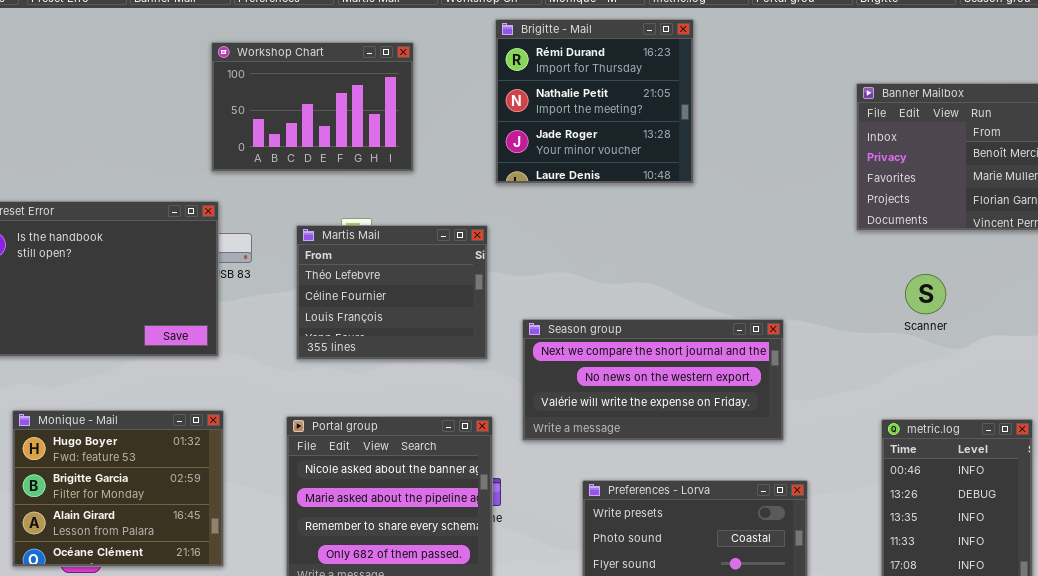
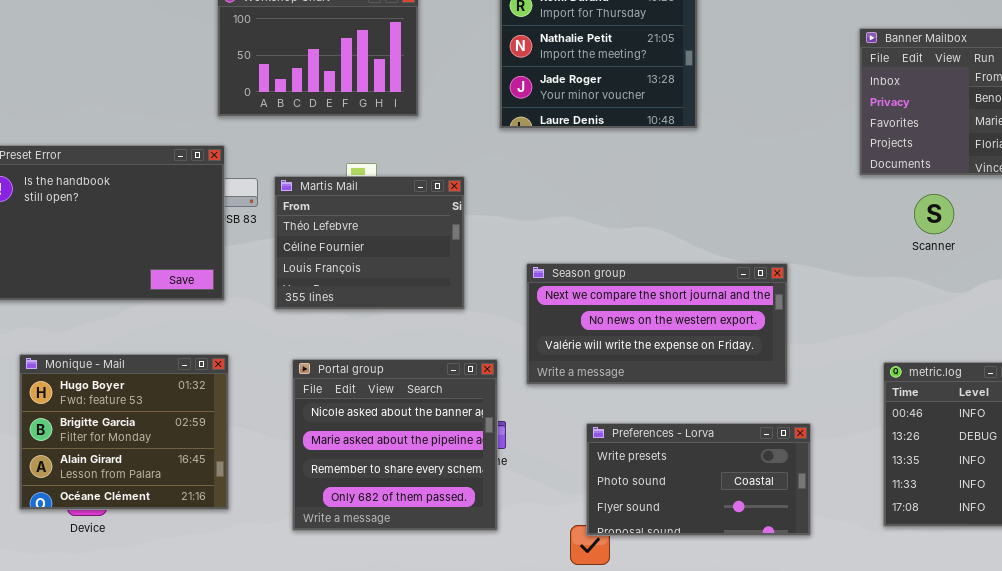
Martis Mail: [296,225,488,360] -> [274,176,465,310], moved
Scanner: [905,274,946,314] -> [914,194,954,234], moved

